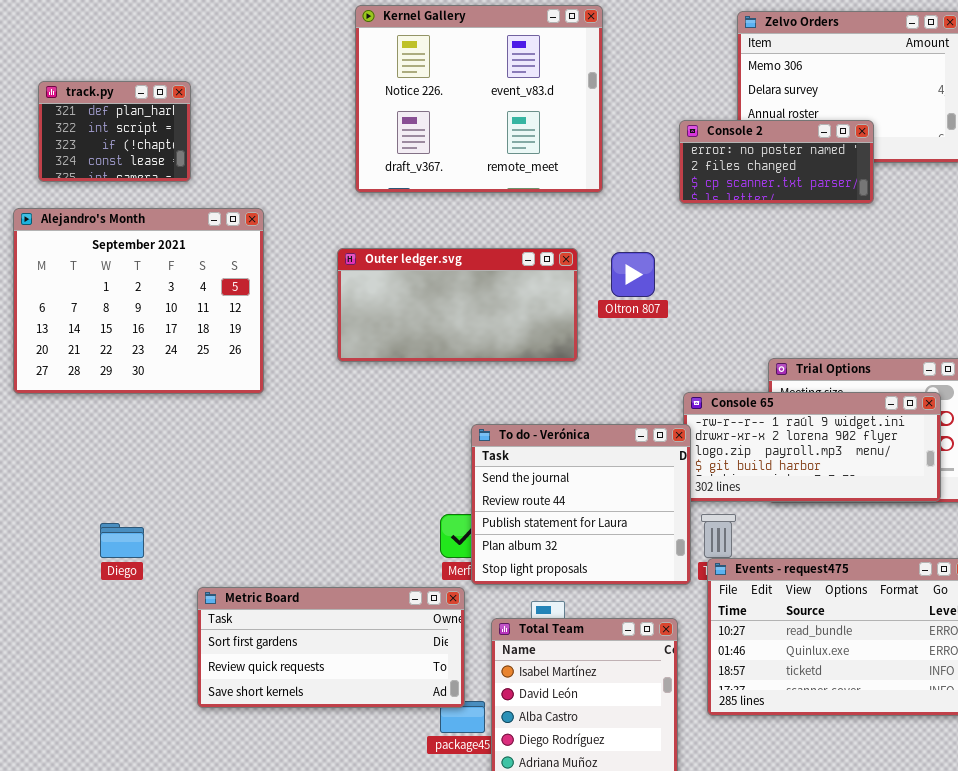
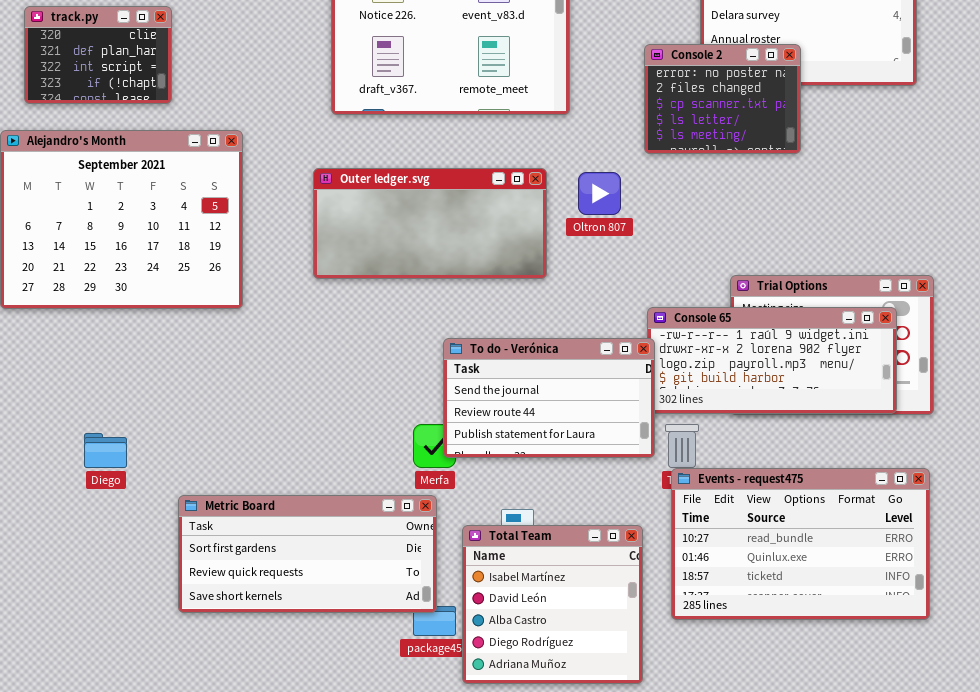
track.py: [38,81,191,182] -> [24,6,172,104], scrolled up 1 row
Console 2: [679,120,874,204] -> [644,44,801,154], resized
To do - Verónica: [471,424,691,585] -> [443,338,655,458], resized

